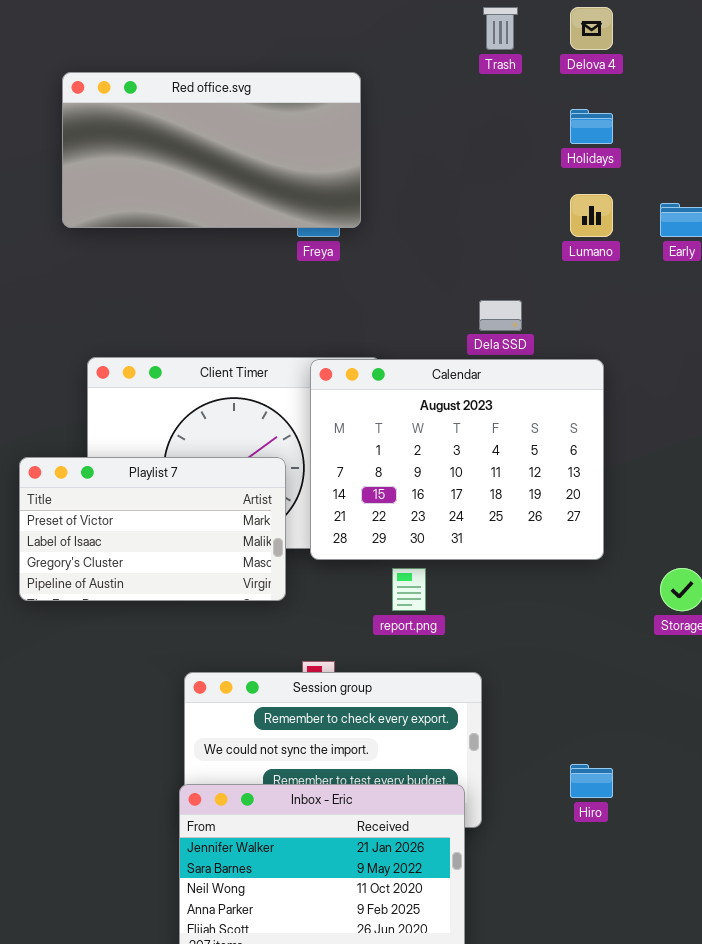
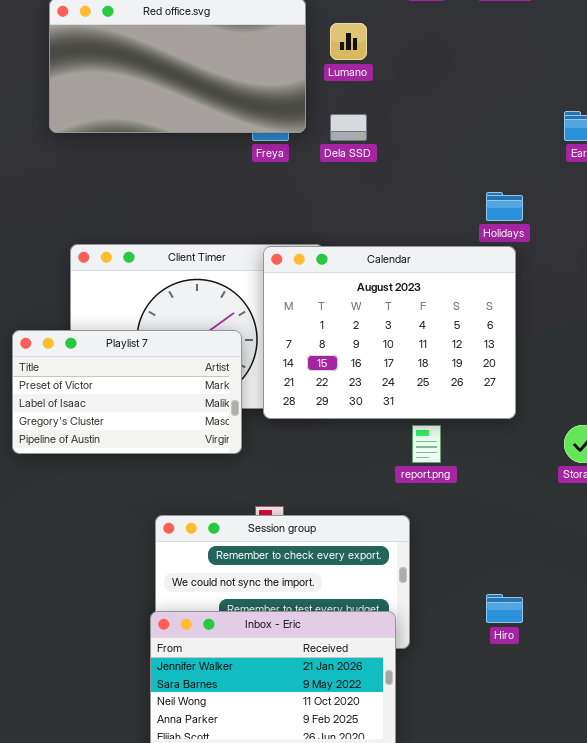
Holidays: [570,109,613,144] -> [486,192,523,221], moved
Lumano: [570,194,613,237] -> [330,23,367,60], moved
Dela SSD: [479,300,522,331] -> [330,114,367,141], moved
report.png: [392,568,426,611] -> [412,425,441,463], moved

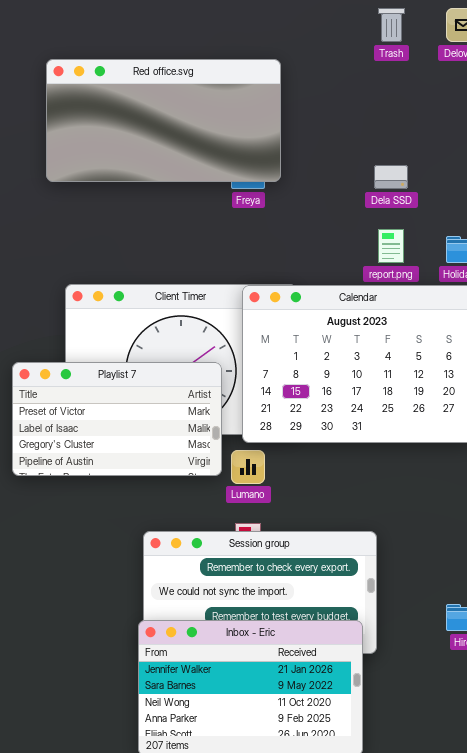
Lumano: [330,23,367,60] -> [231,450,265,484], moved
Dela SSD: [330,114,367,141] -> [374,165,408,189], moved
report.png: [412,425,441,463] -> [378,229,404,263], moved

